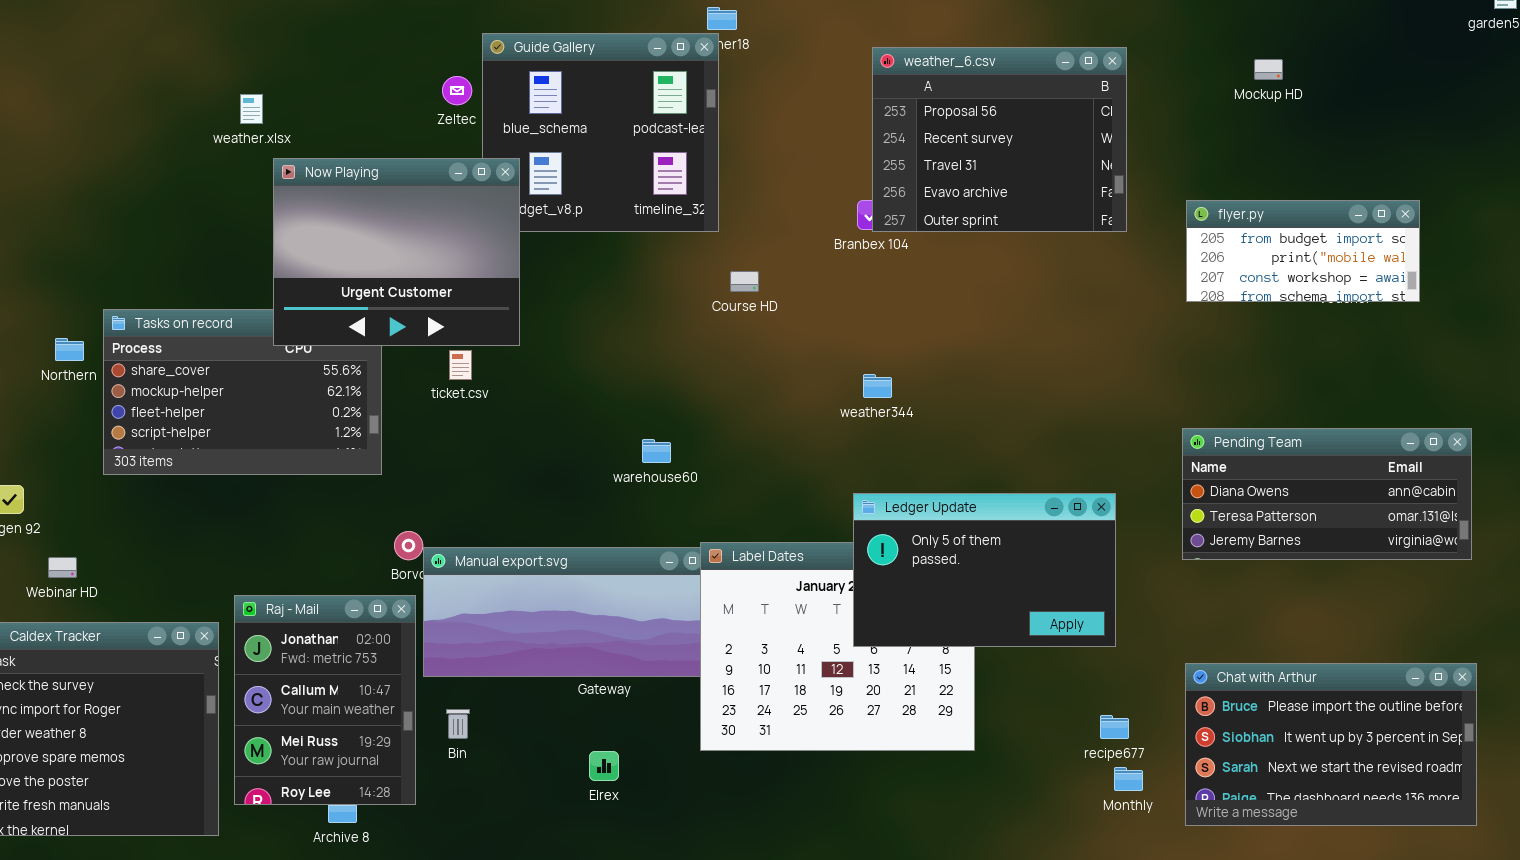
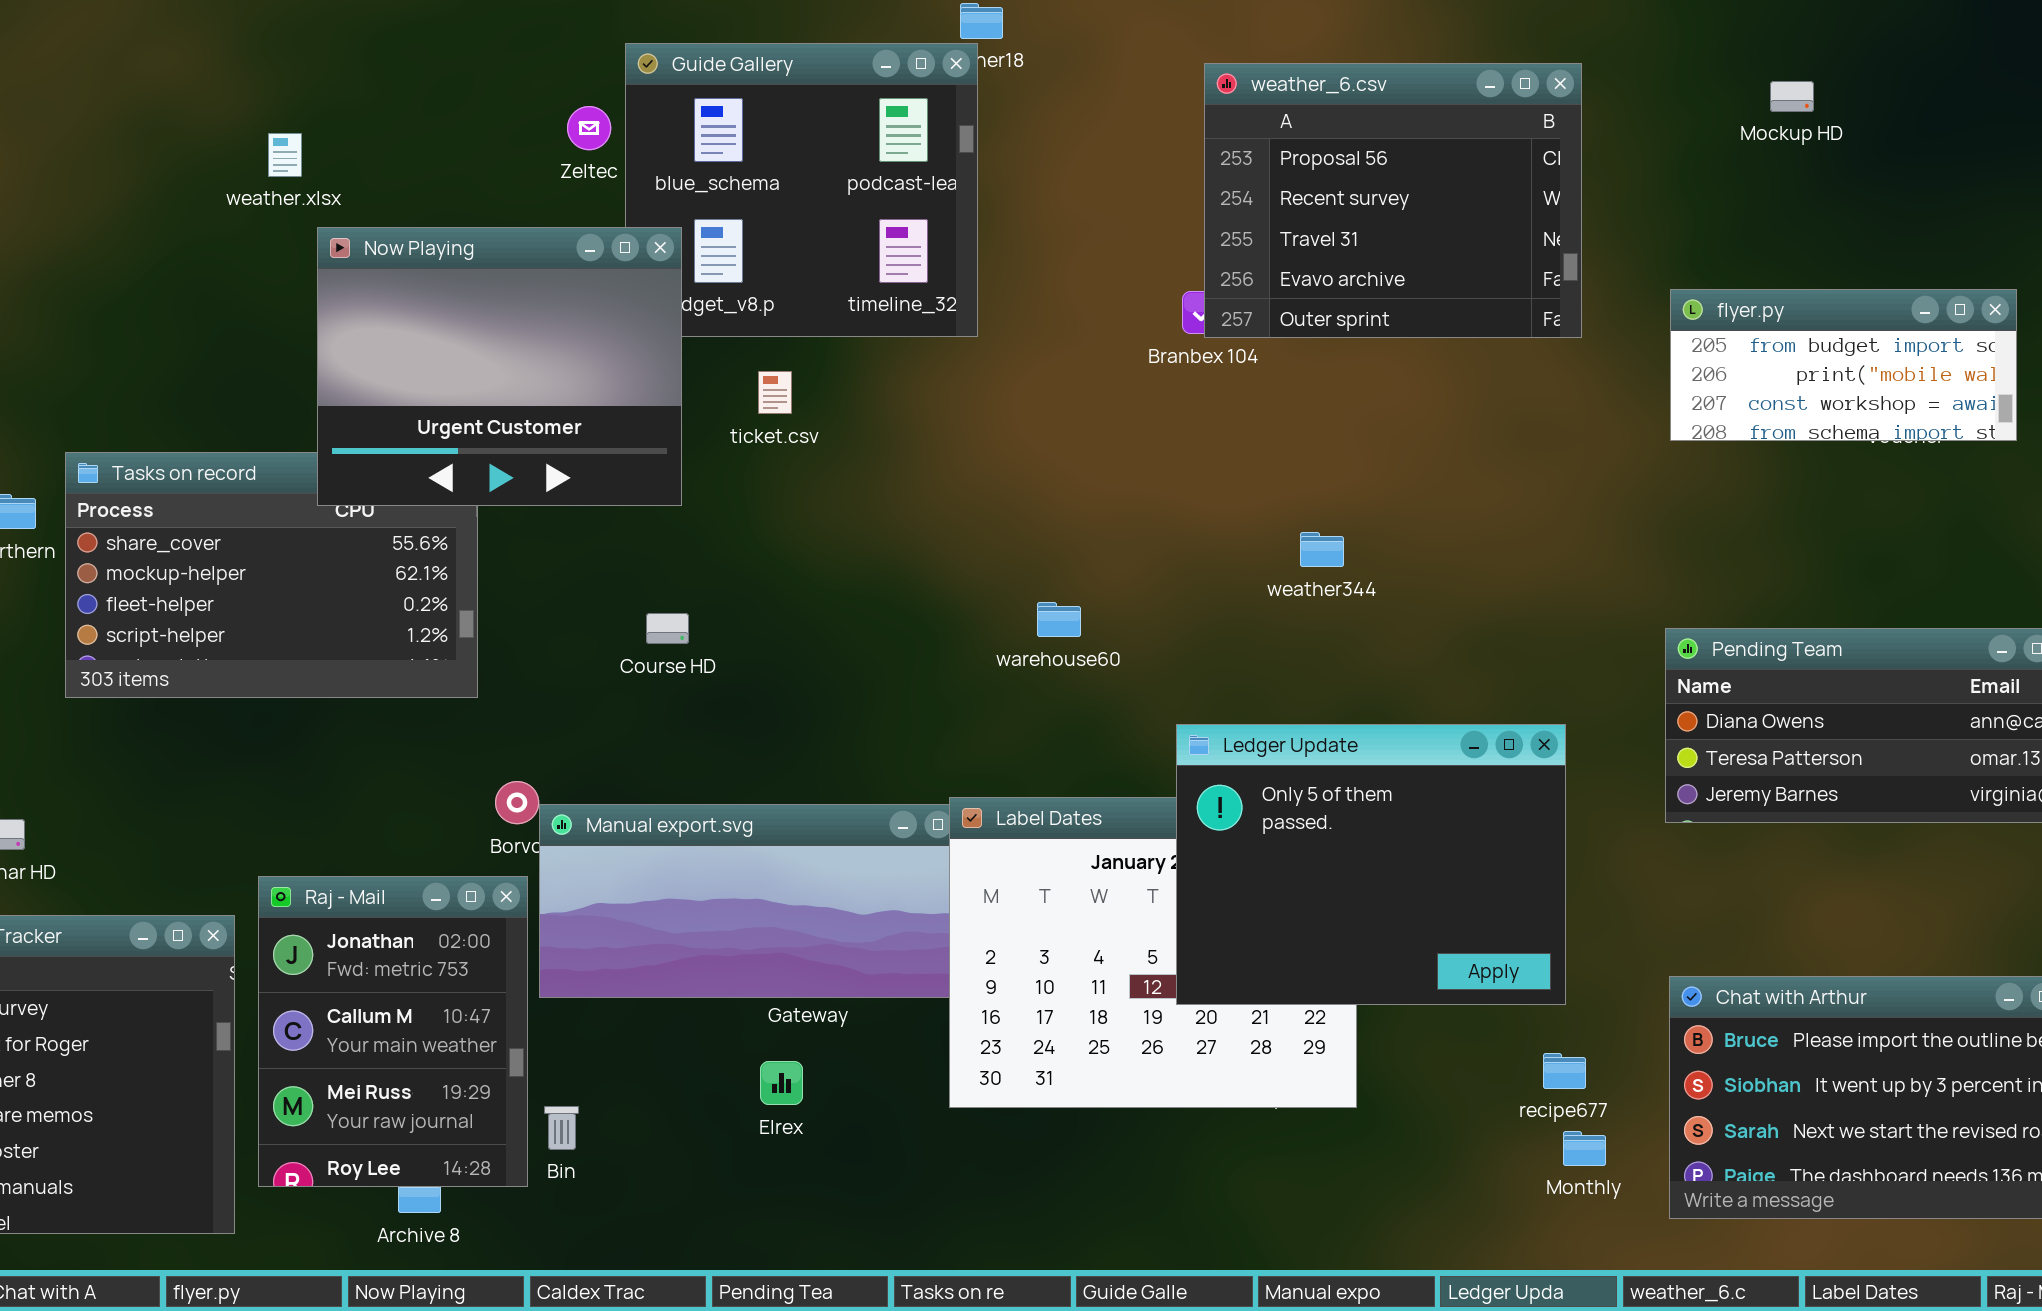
Course HD: [730,271,759,292] -> [646,613,689,644], moved
ticket.csv: [449,350,472,380] -> [758,371,792,414], moved
weather344: [863,374,892,398] -> [1300,532,1344,567], moved
warehouse60: [642,439,671,463] -> [1037,602,1081,637], moved
Ledger Update: [853,493,1116,647] -> [1176,724,1566,1005], resized
Bin: [446,709,470,739] -> [544,1106,579,1150], moved
Elrex: [589,751,619,781] -> [760,1061,803,1105], moved

